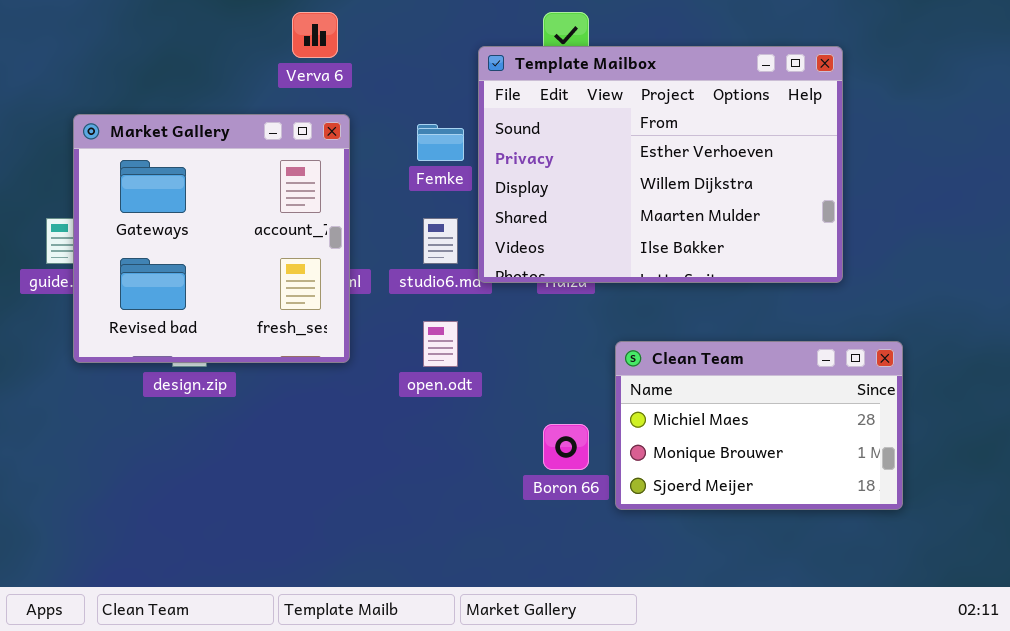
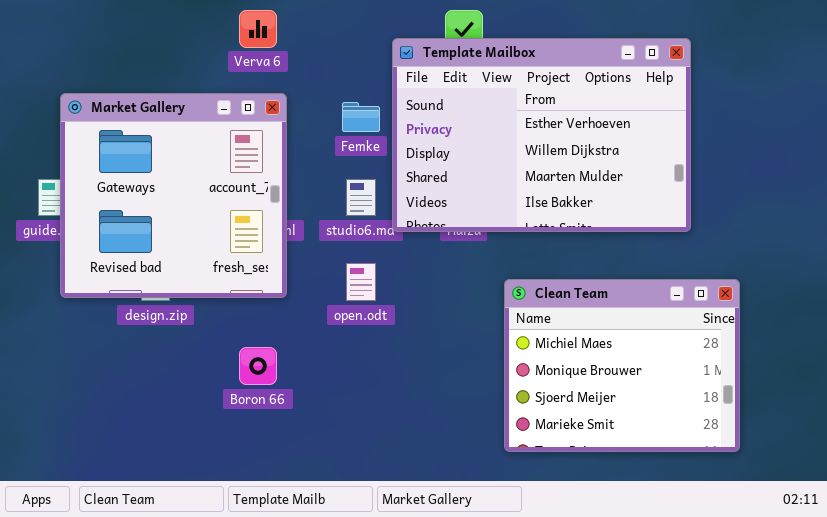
Clean Team: [615,341,903,510] -> [504,279,740,452], resized
Boron 66: [543,424,589,470] -> [239,347,277,385], moved

